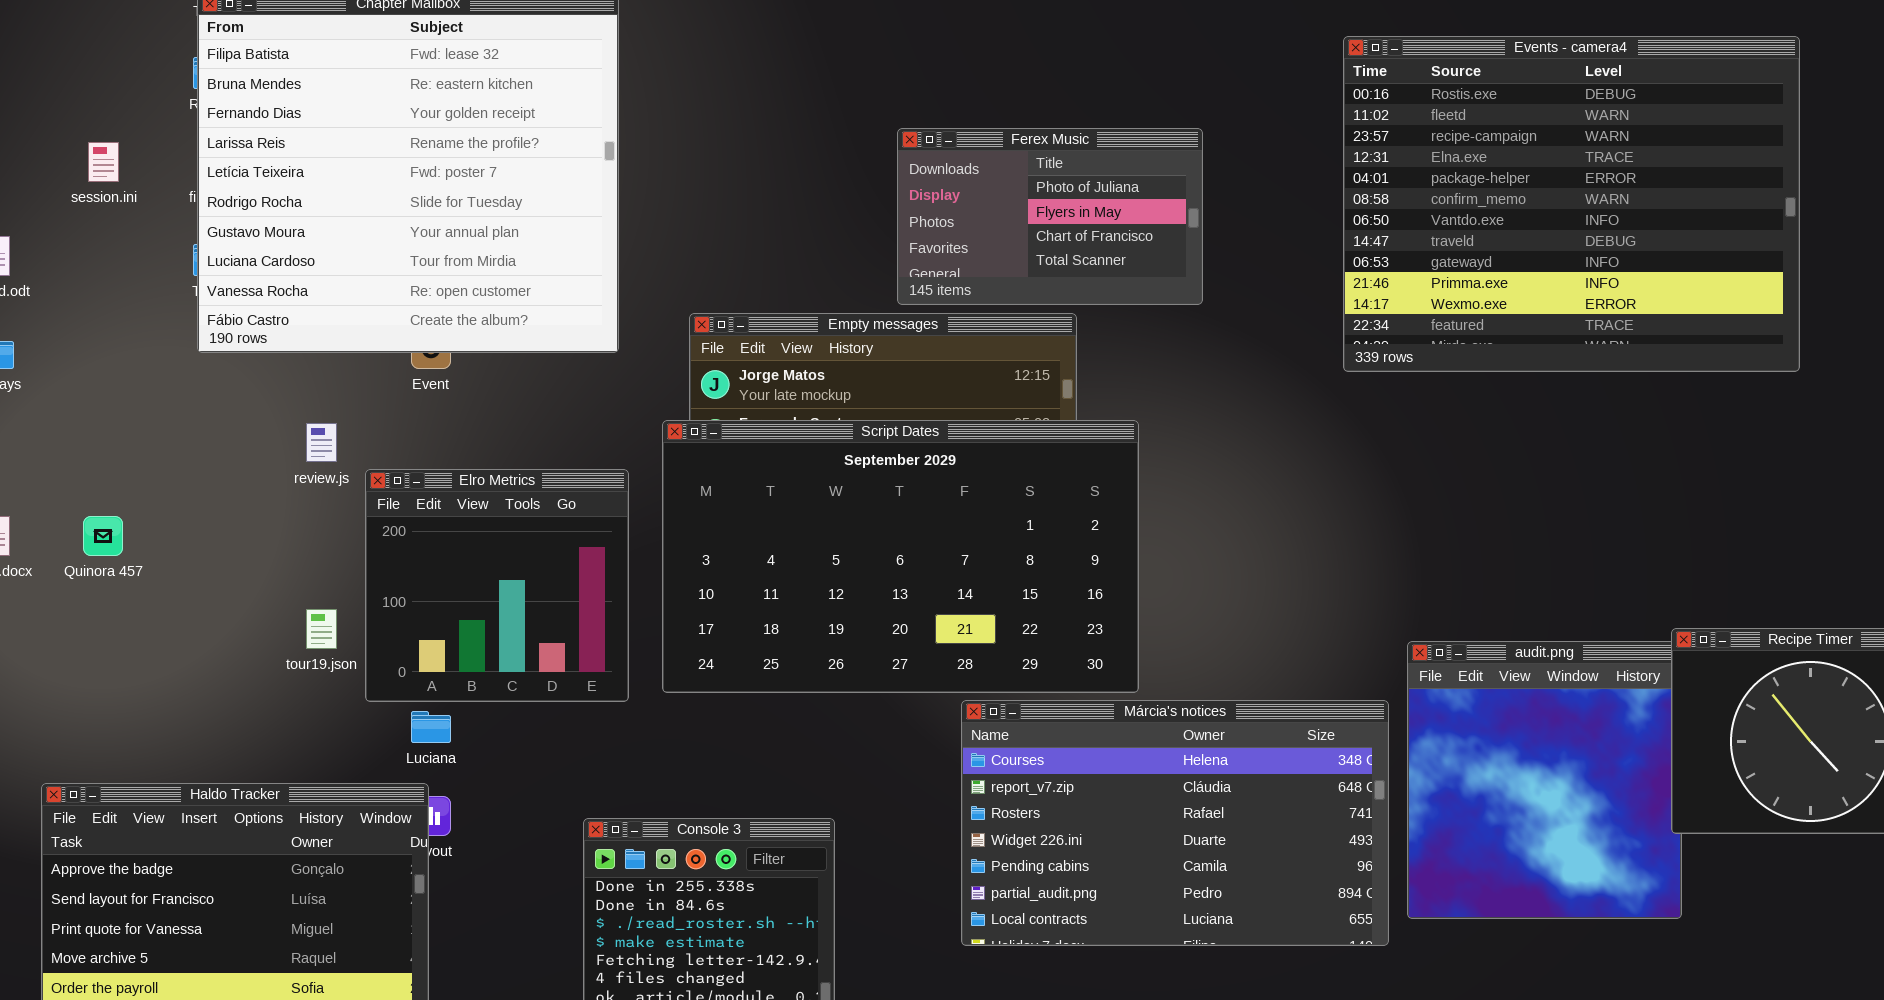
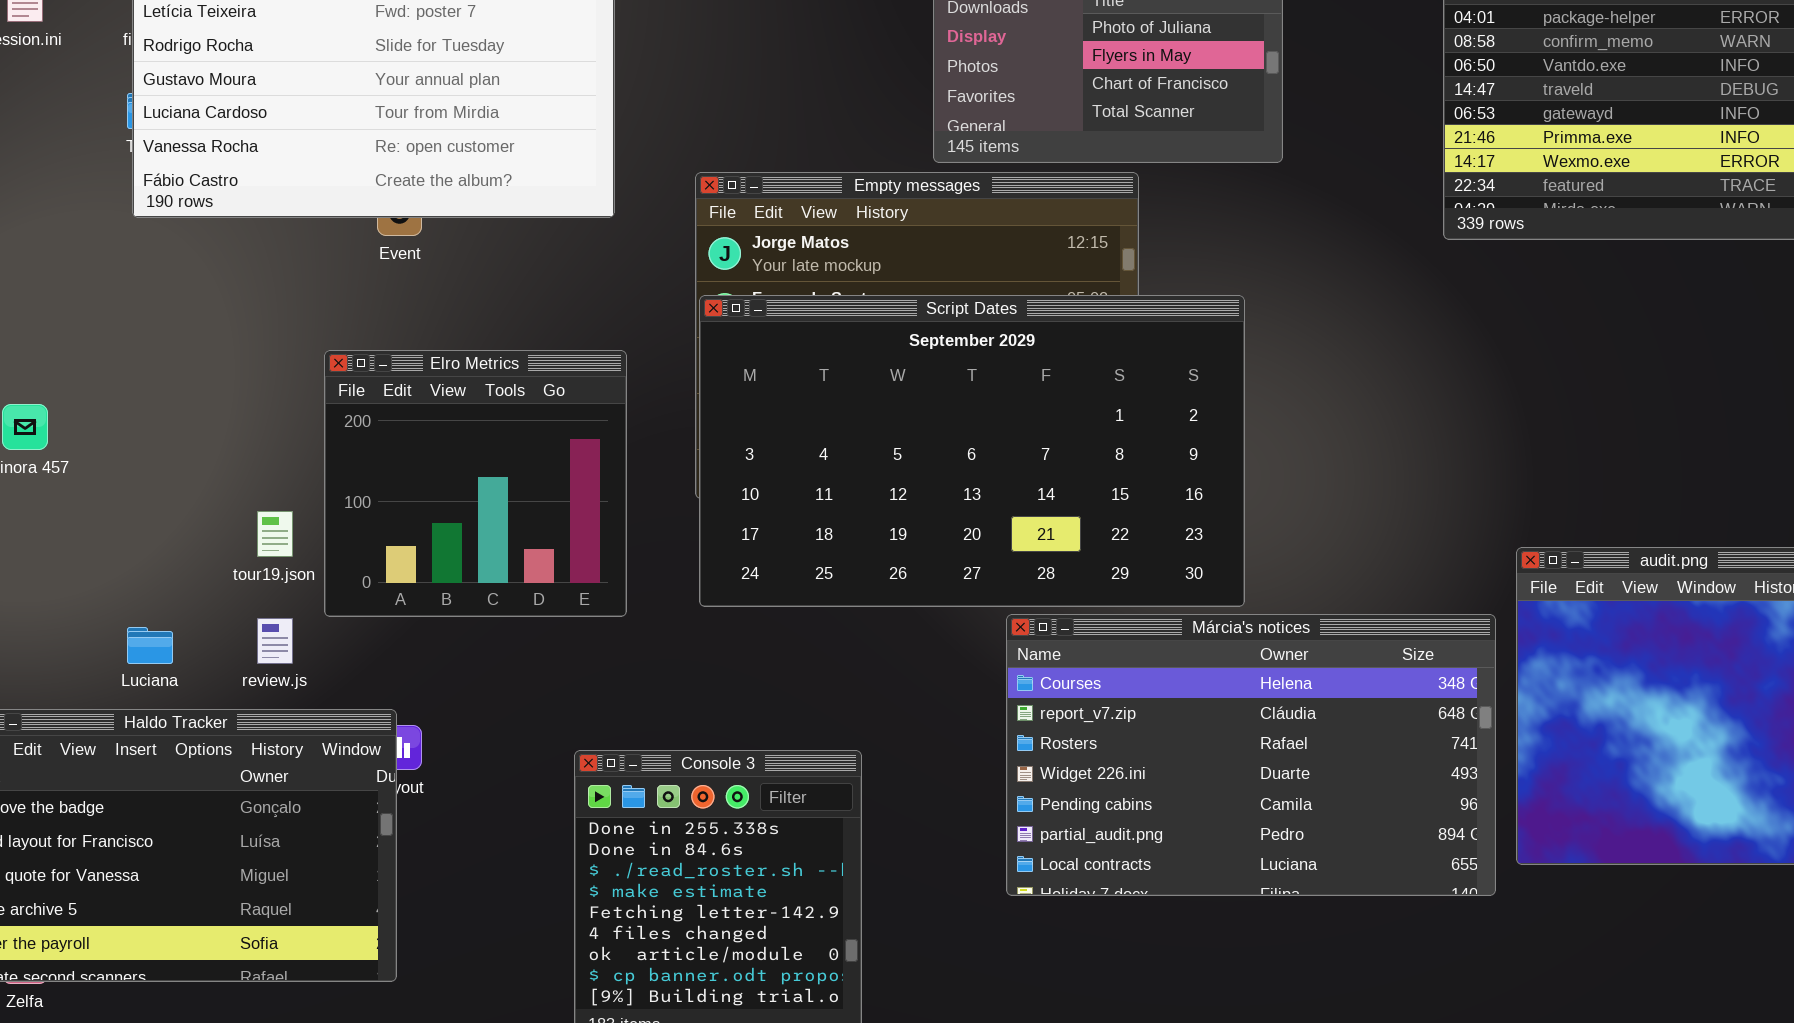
Script Dates: [662,420,1139,693] -> [699,295,1245,607], moved
review.js: [306,423,337,462] -> [257,618,293,664], moved
Luciana: [411,711,451,743] -> [127,627,173,664], moved

